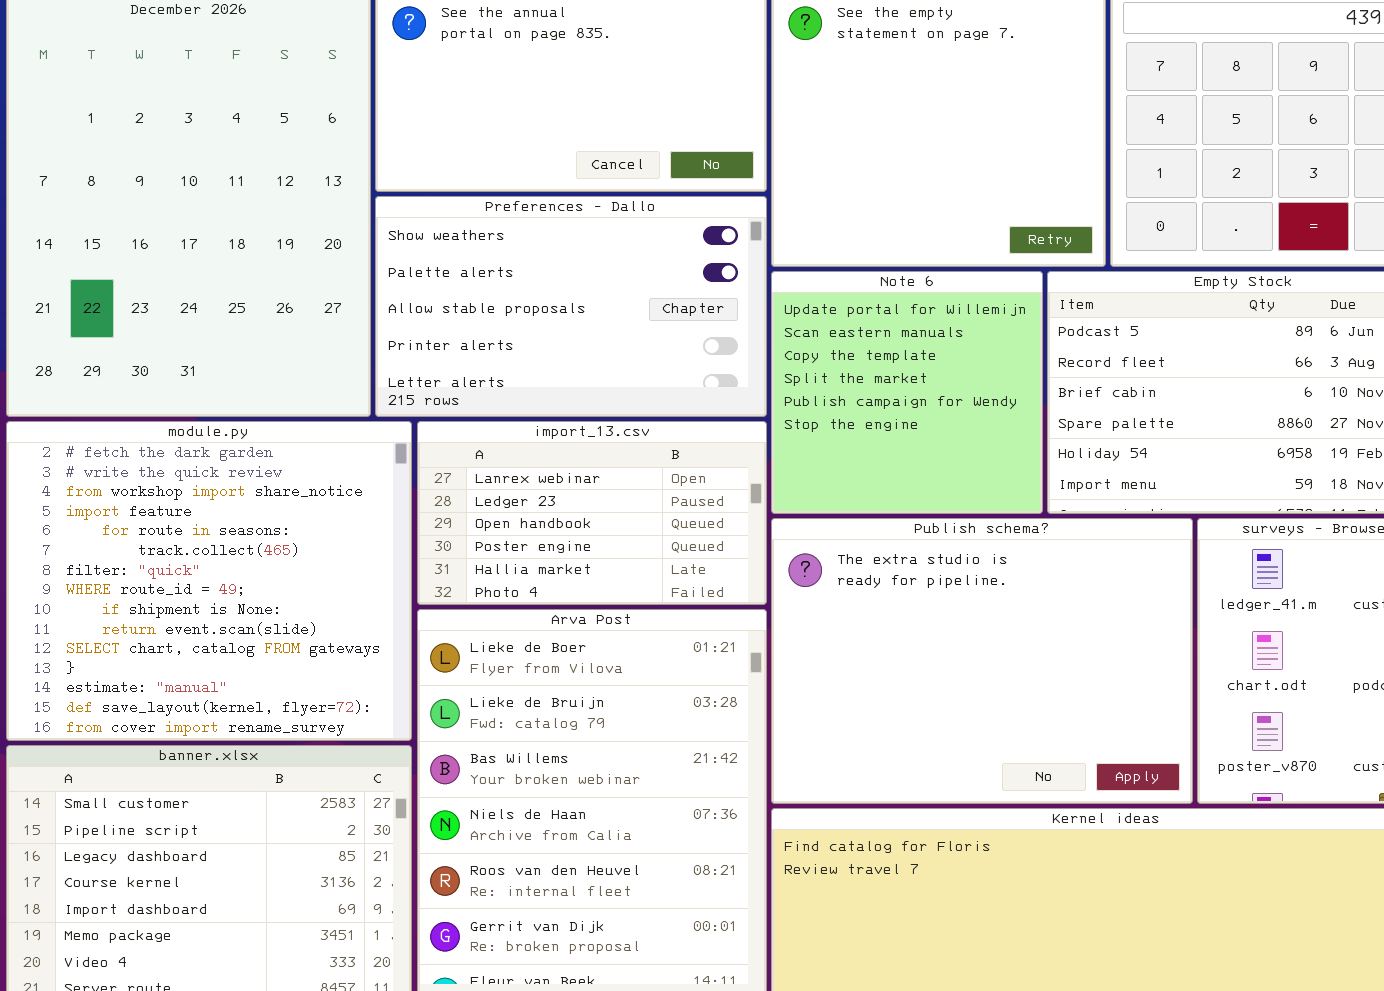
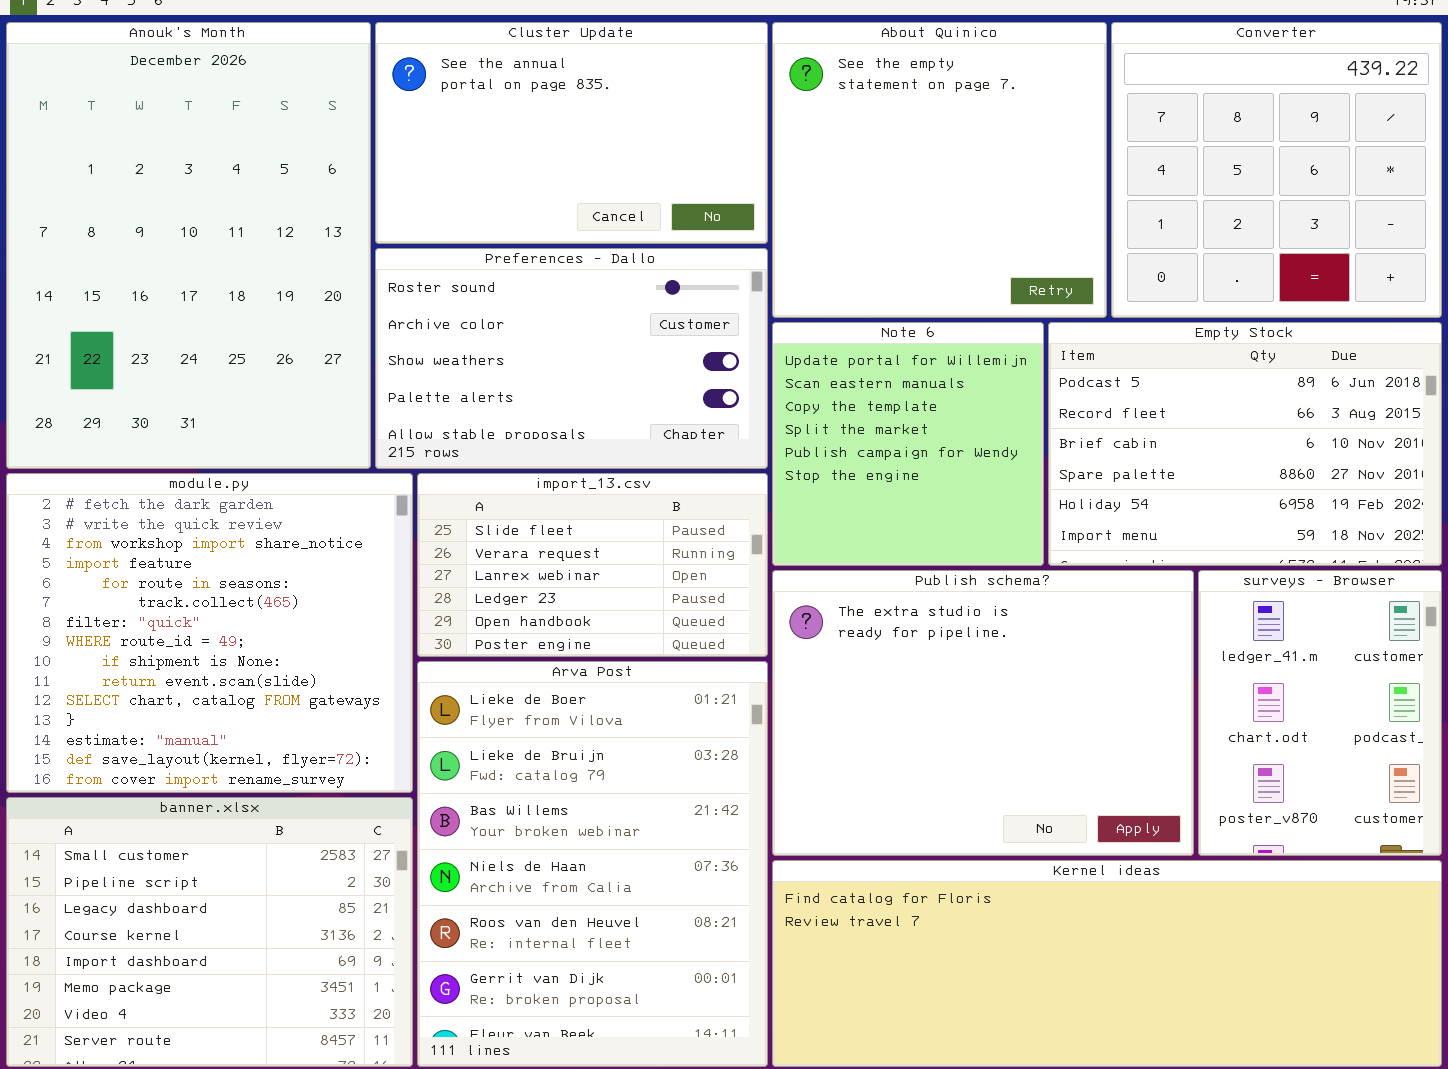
Preferences - Dallo: [375,196,767,417] -> [375,248,768,469], scrolled up 2 rows
import_13.csv: [417,421,767,605] -> [417,473,768,657], scrolled up 2 rows

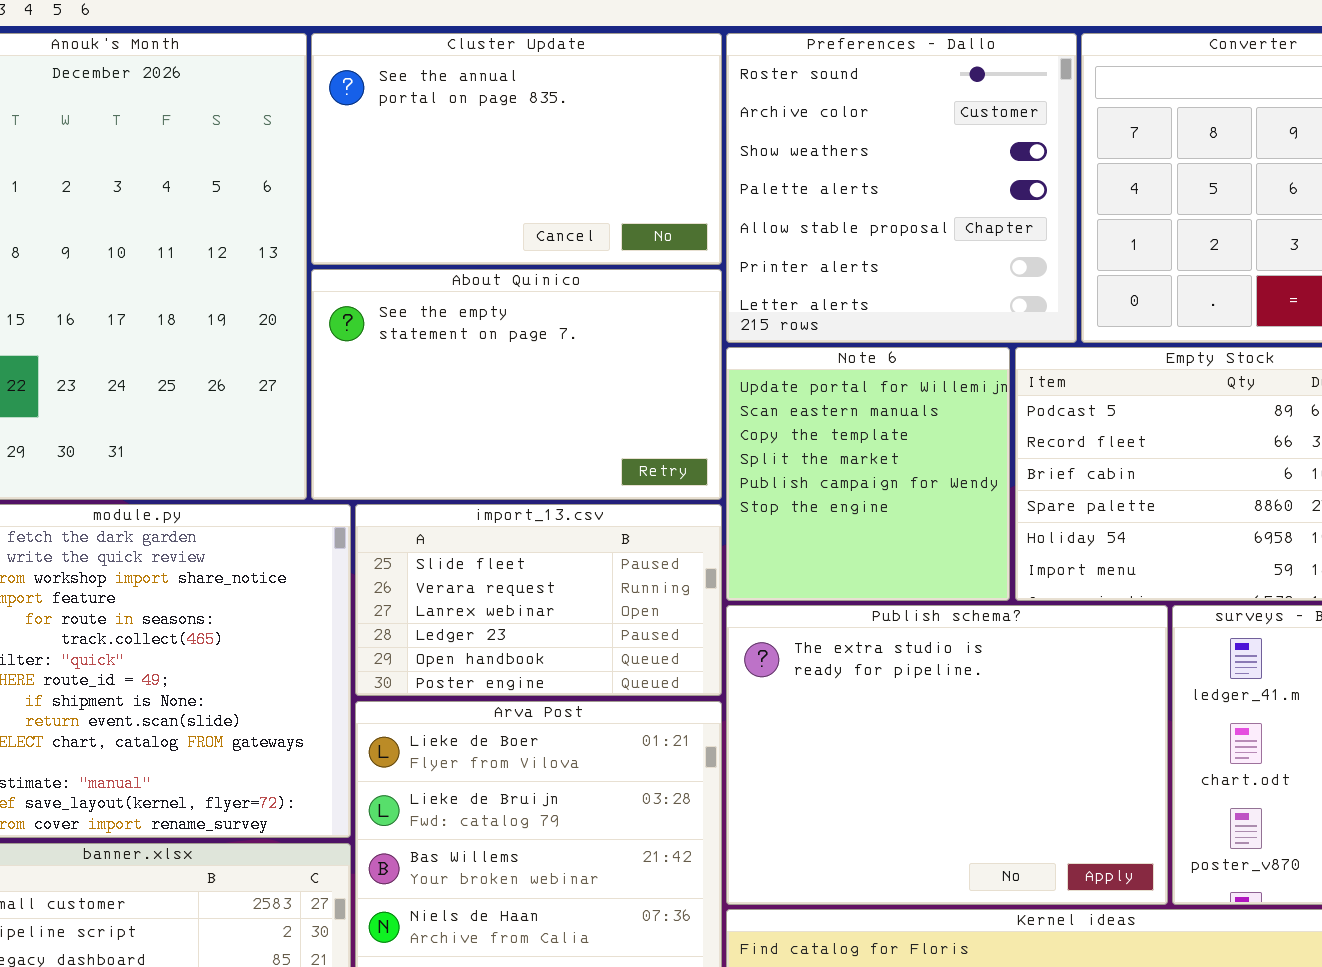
About Quinico: [772,22,1107,318] -> [311,269,722,500], moved, resized
Preferences - Dallo: [375,248,768,469] -> [726,33,1077,343], moved, resized

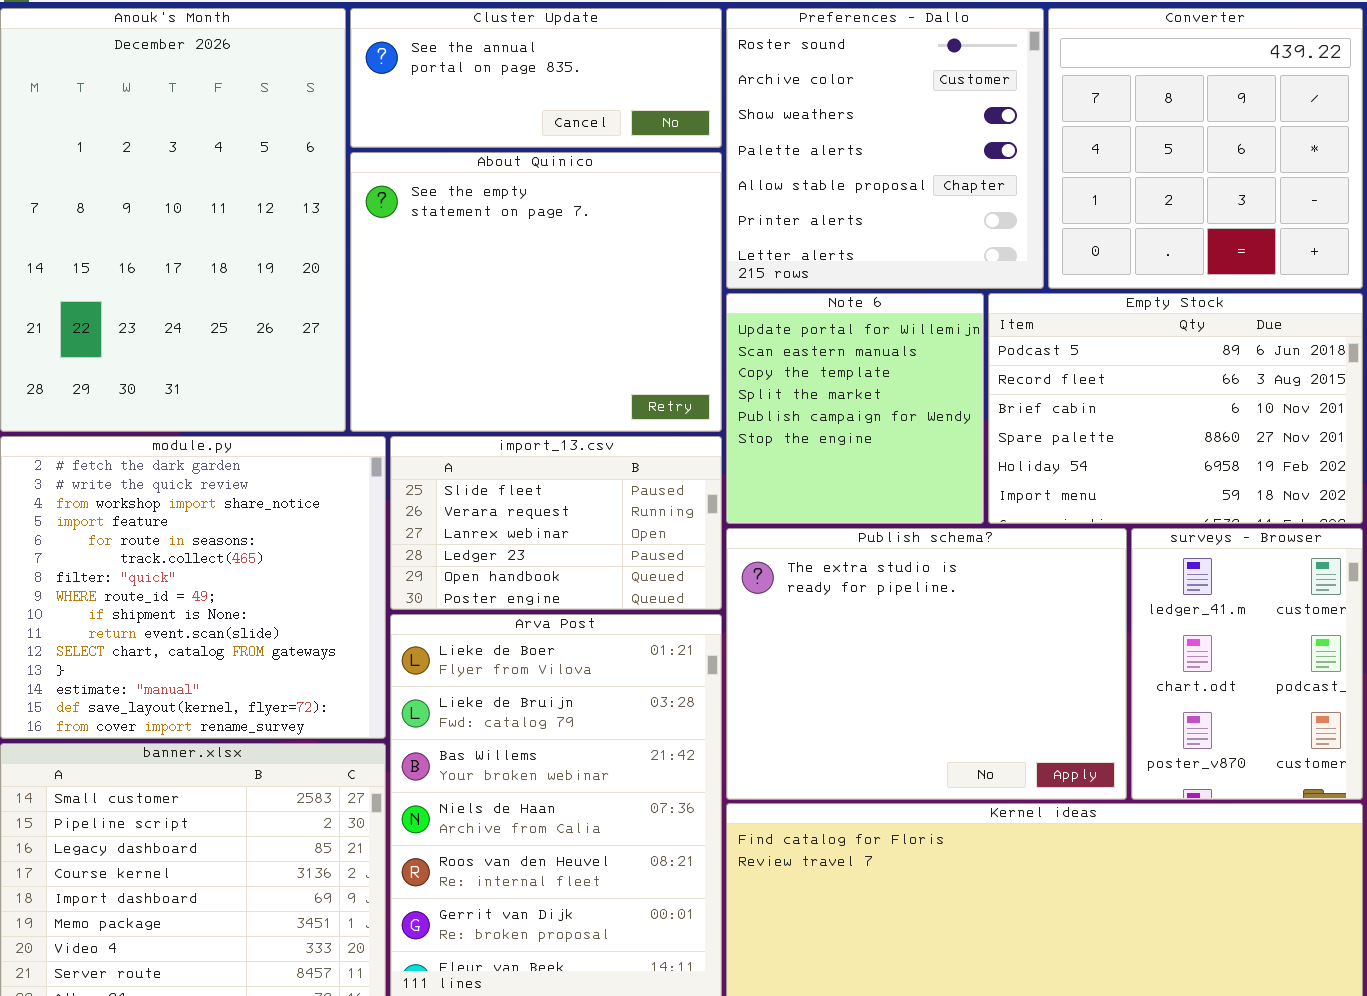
Cluster Update: [311,33,722,265] -> [350,8,722,148], resized
About Quinico: [311,269,722,500] -> [350,152,722,432], resized

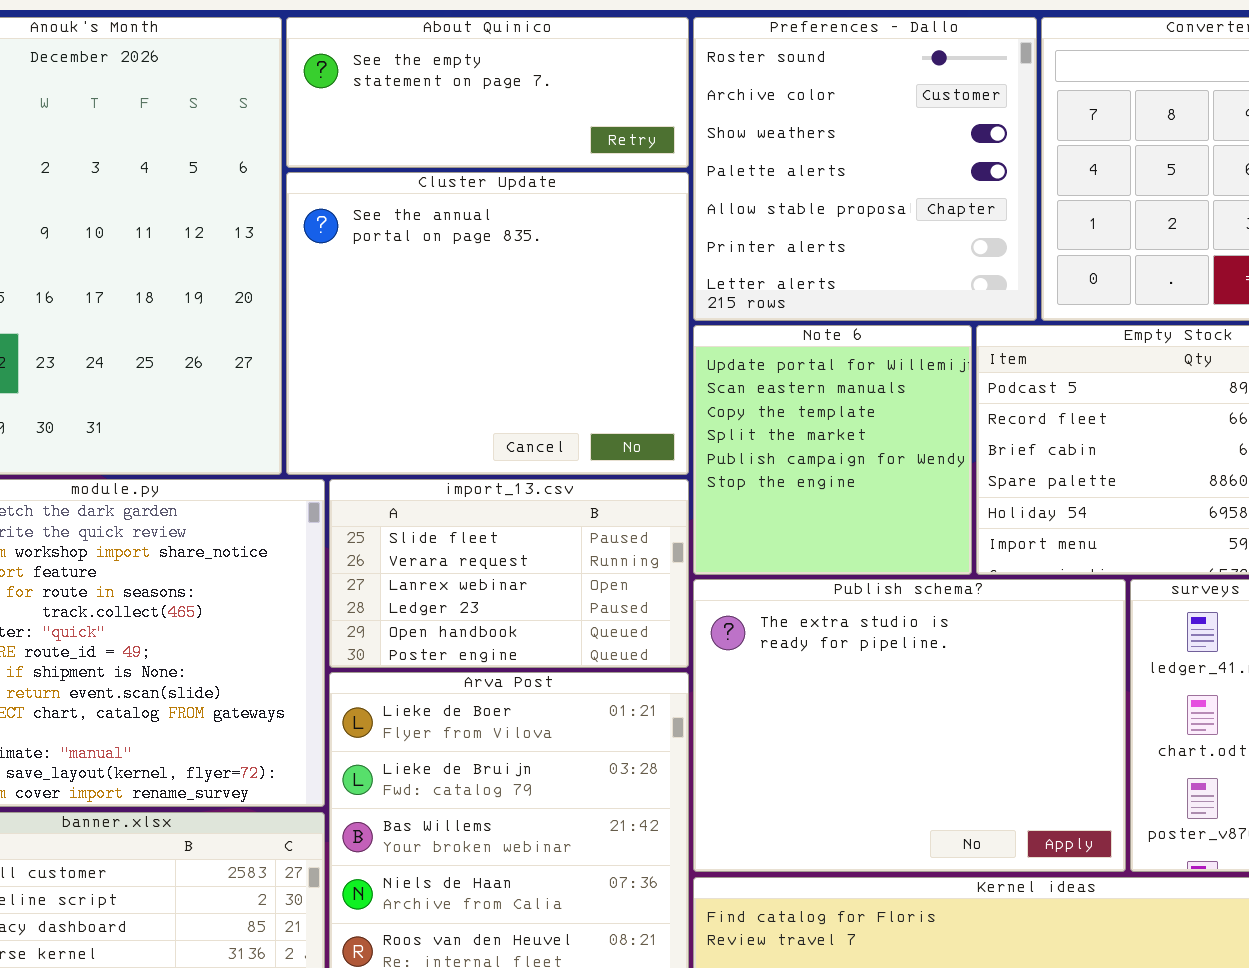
Cluster Update: [350,8,722,148] -> [286,172,689,475], moved, resized
About Quinico: [350,152,722,432] -> [286,17,689,168], moved, resized

